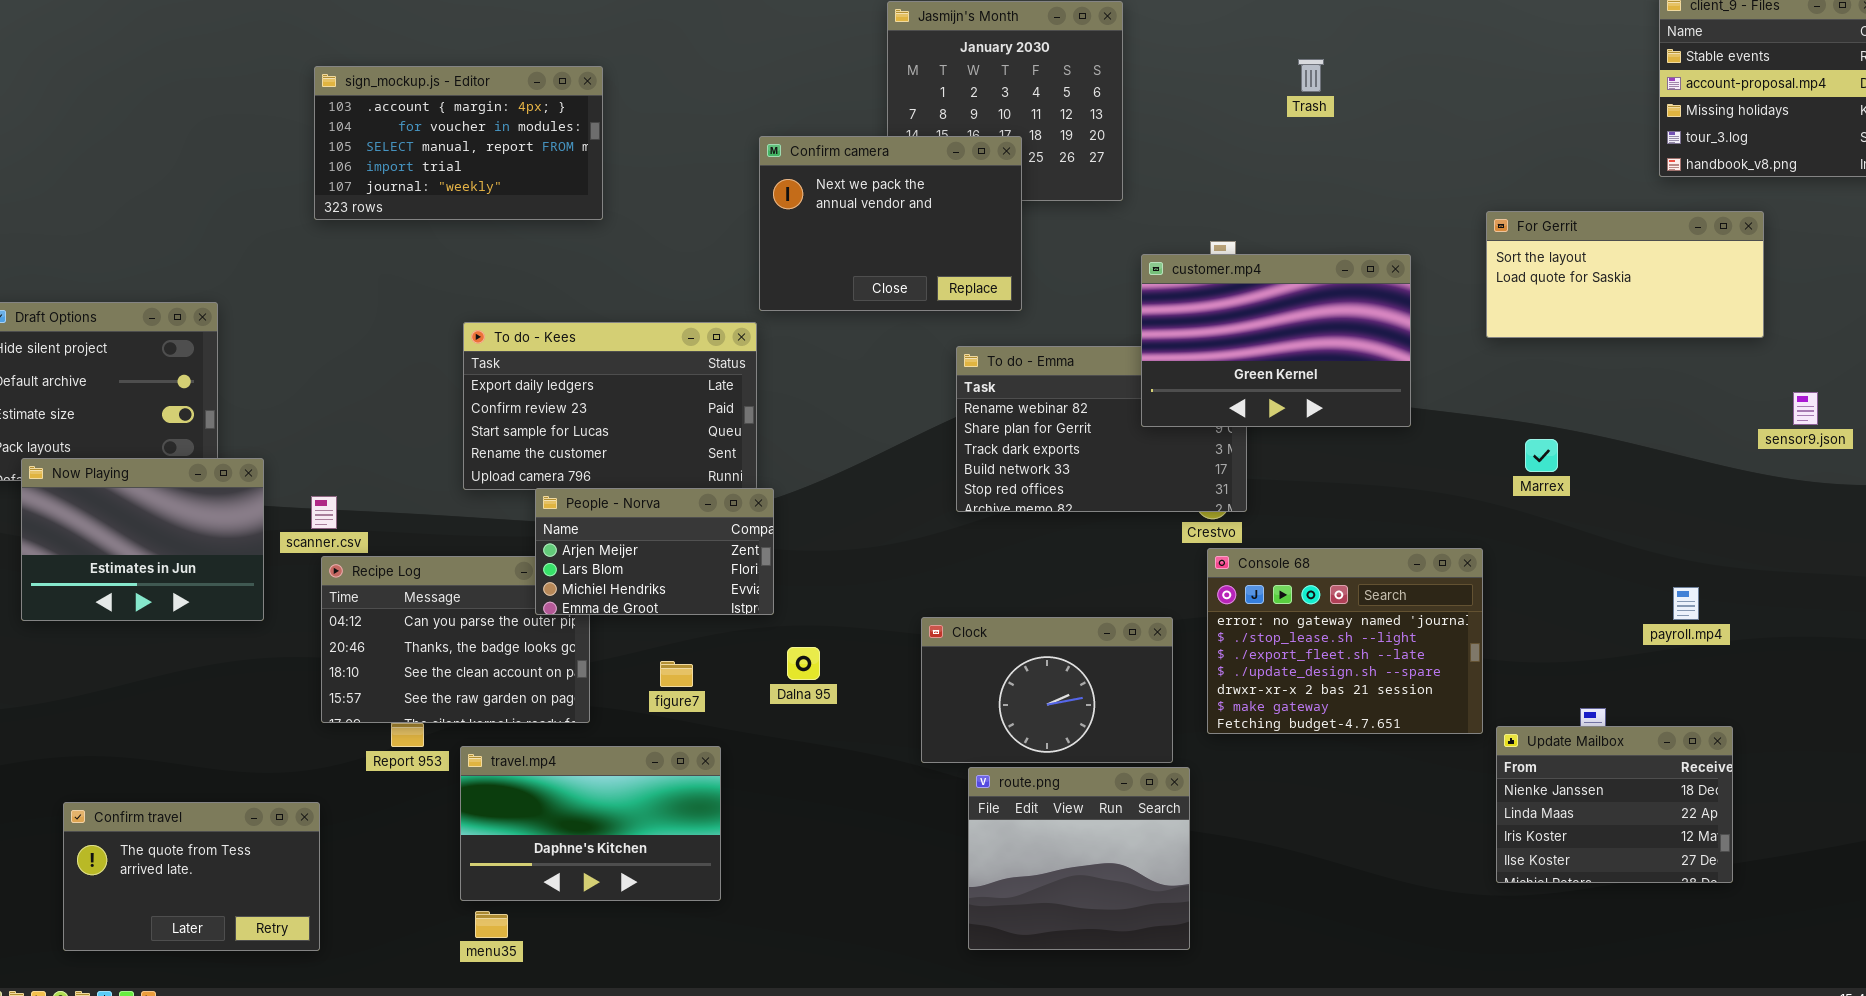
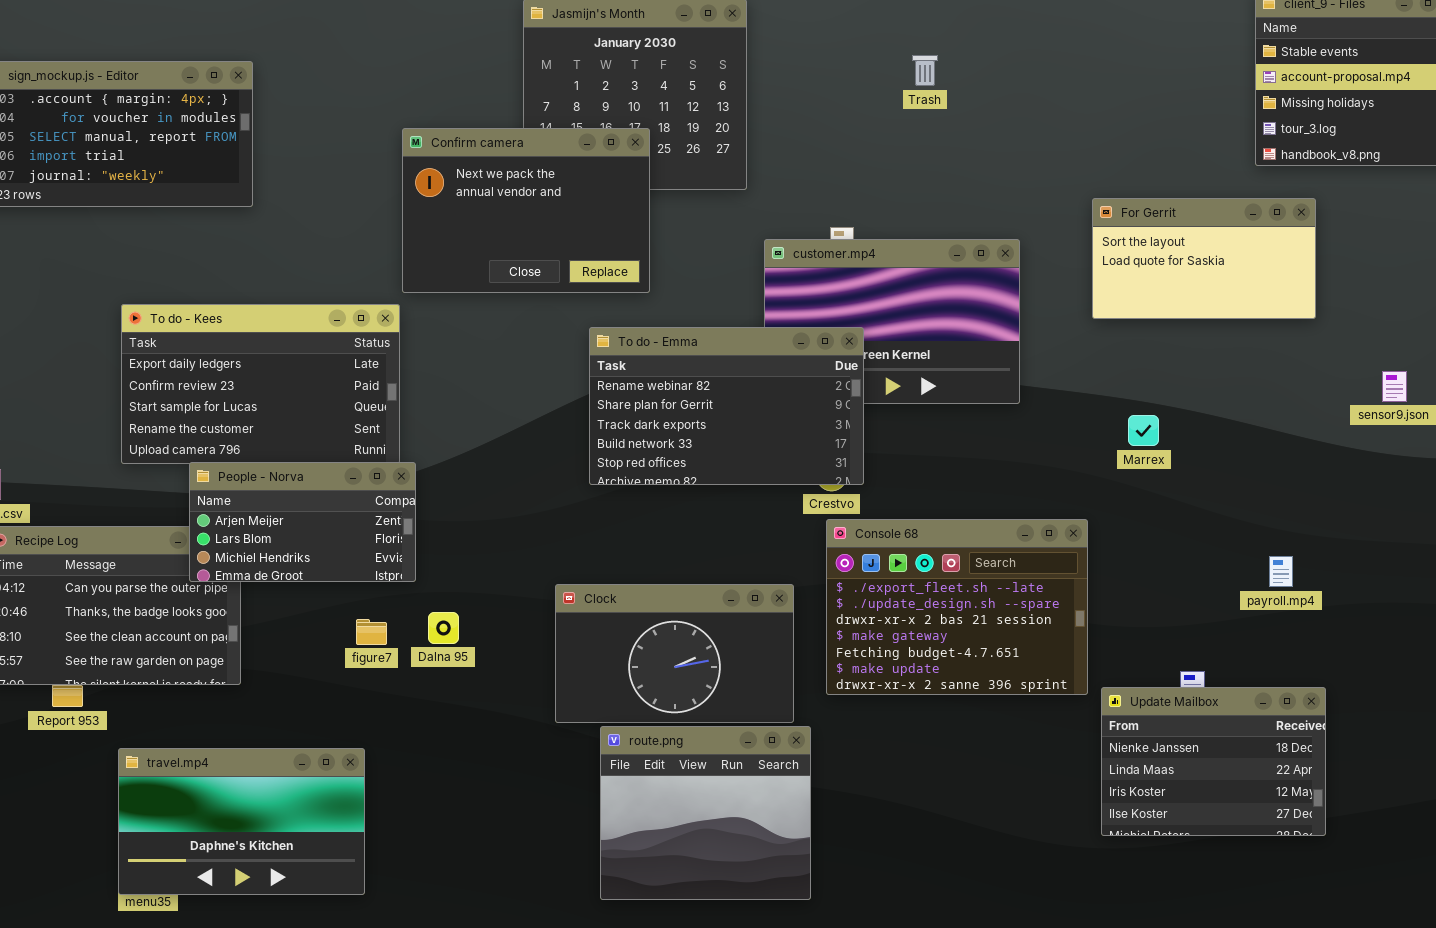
For Gerrit: [1486,211,1764,338] -> [1092,198,1316,319], resized
To do - Emma: [956,346,1247,512] -> [589,327,864,485], raised
Console 68: [1207,548,1483,734] -> [826,519,1088,695], scrolled down 2 rows
figure7: [660,661,693,687] -> [356,619,387,645], moved
travel.mp4: [460,746,721,901] -> [118,748,365,895], moved

